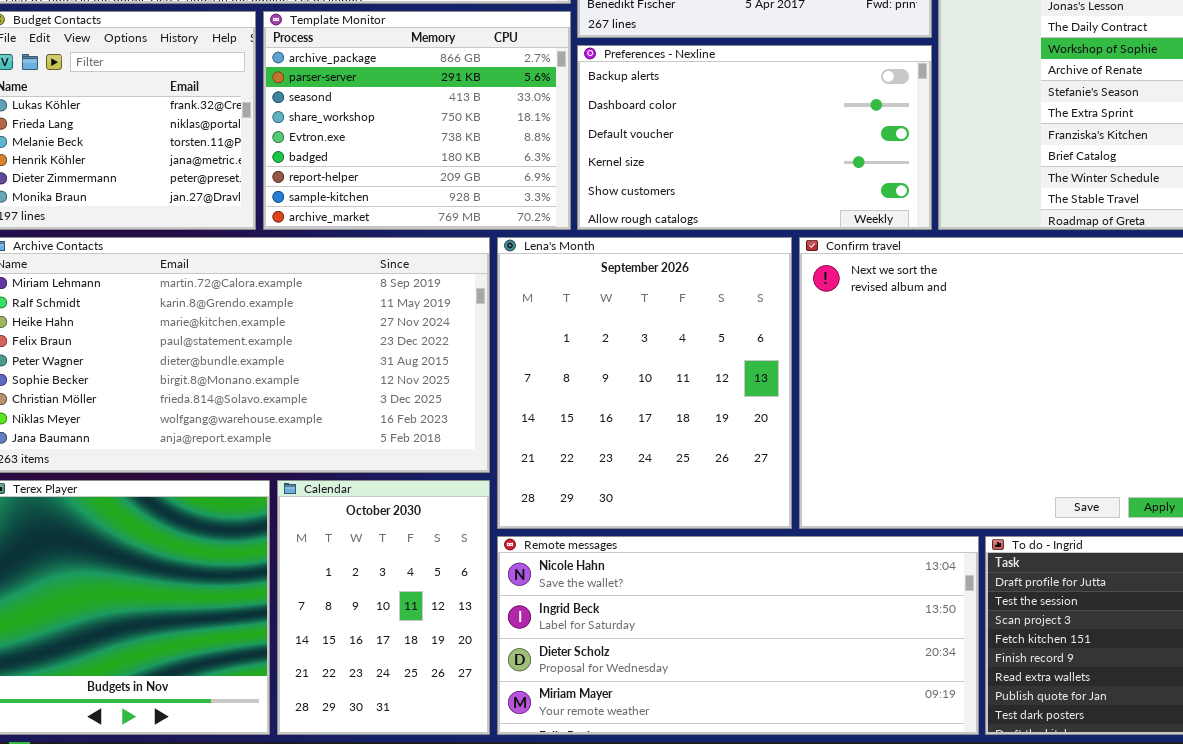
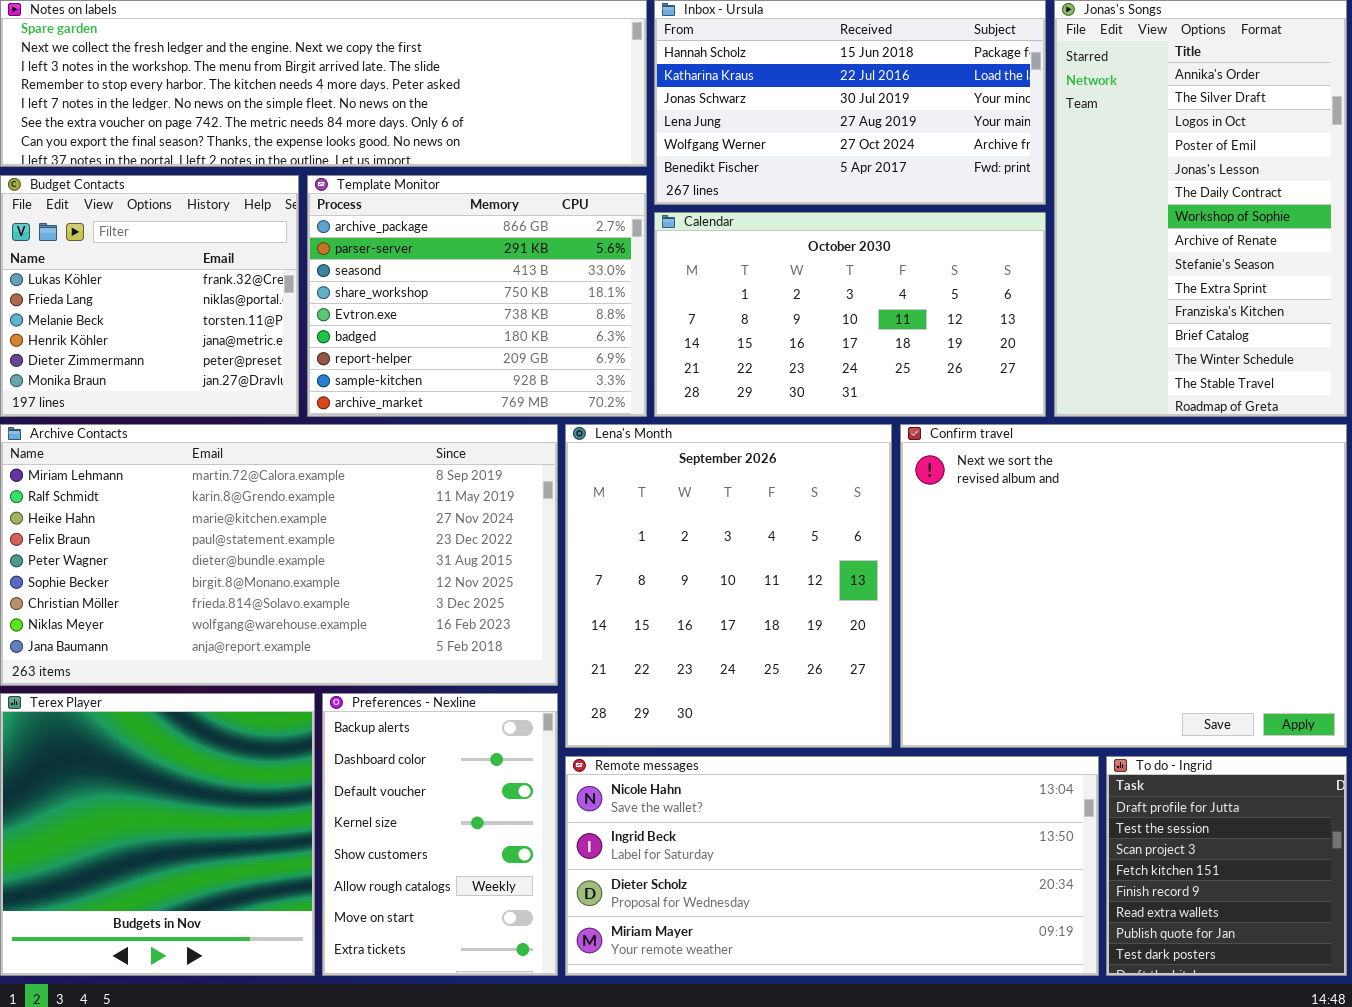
Preferences - Nexline: [577,45,932,230] -> [322,693,558,976], moved, resized
Calendar: [277,480,490,735] -> [654,212,1046,417], moved, resized

